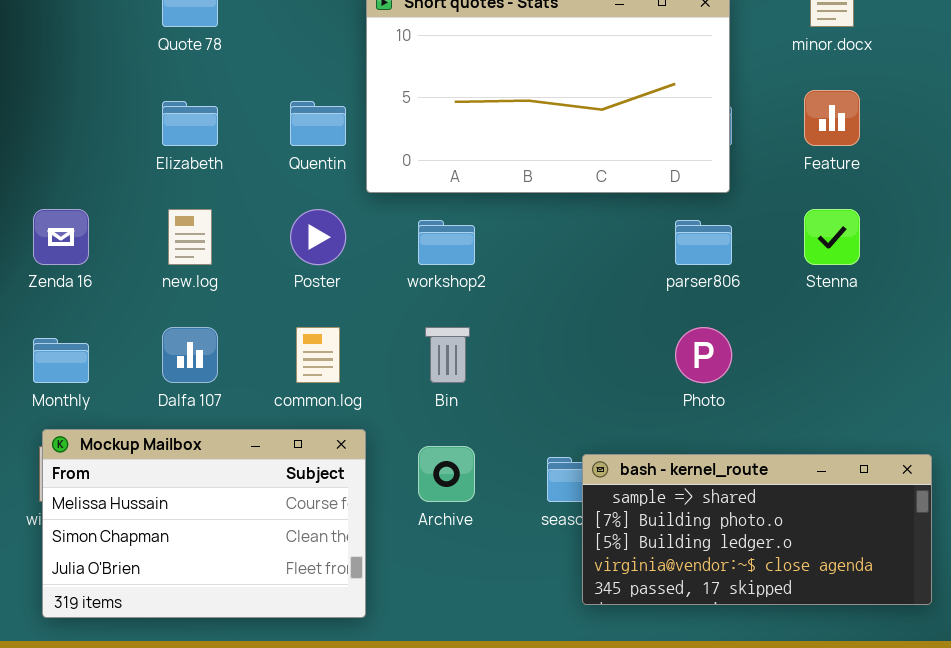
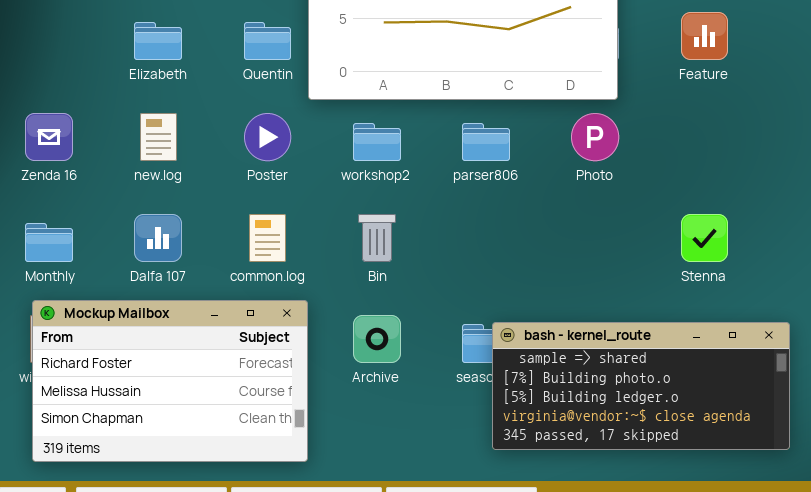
Stenna: [804,209,860,265] -> [681,214,728,262], moved
parser806: [675,220,732,265] -> [462,123,510,161], moved
Photo: [675,327,732,383] -> [571,113,619,161], moved
Mockup Mailbox: [42,429,366,618] -> [32,300,308,462], scrolled up 1 row

